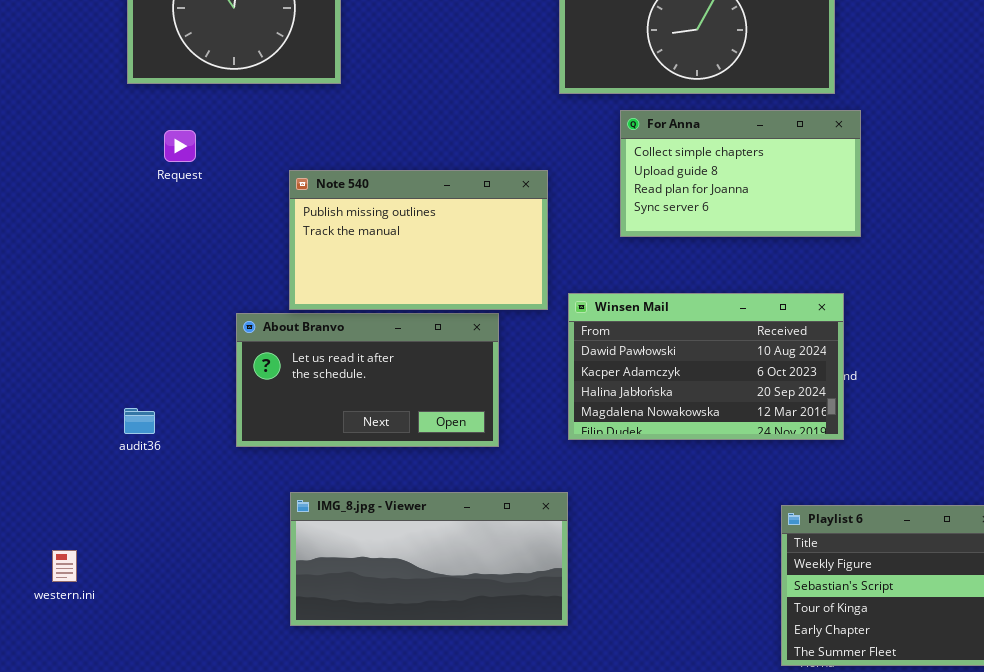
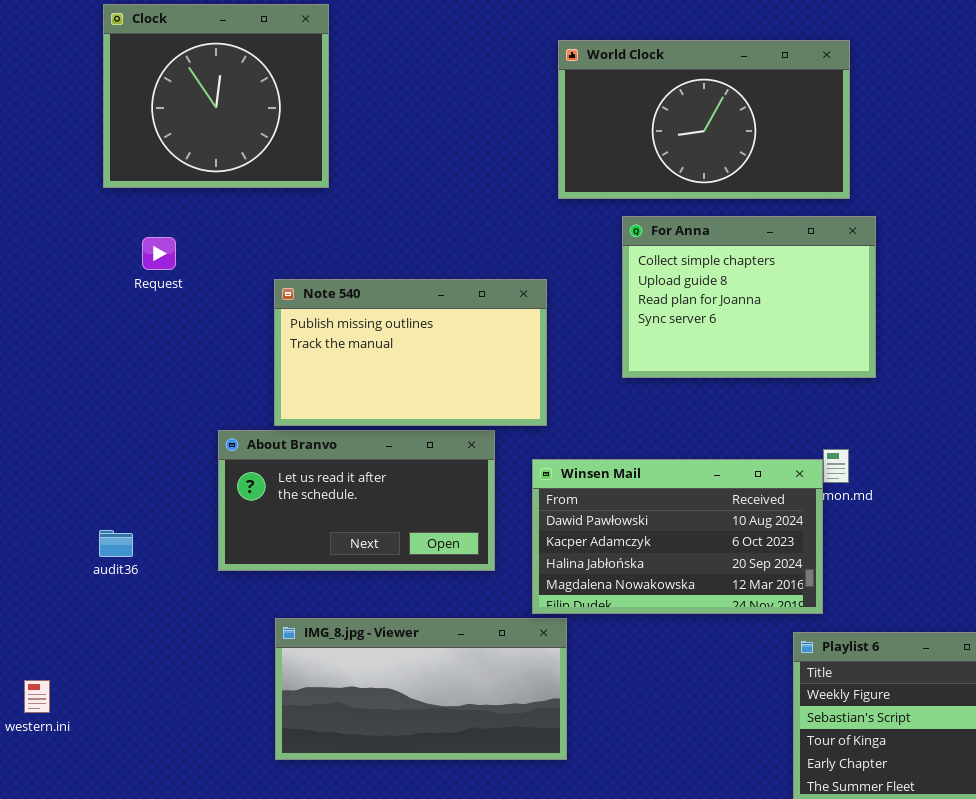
For Anna: [620,110,861,237] -> [622,216,876,378], resized
Winsen Mail: [568,293,844,440] -> [532,459,823,614], moved

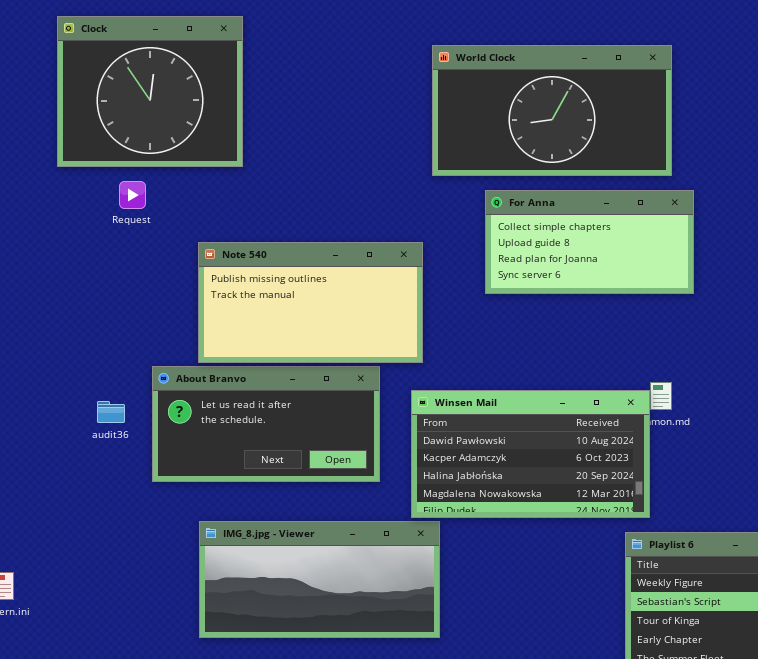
For Anna: [622,216,876,378] -> [485,190,694,294], resized
Request: [142,237,176,270] -> [119,181,146,209], moved
audit36: [99,530,133,557] -> [97,401,125,423], moved

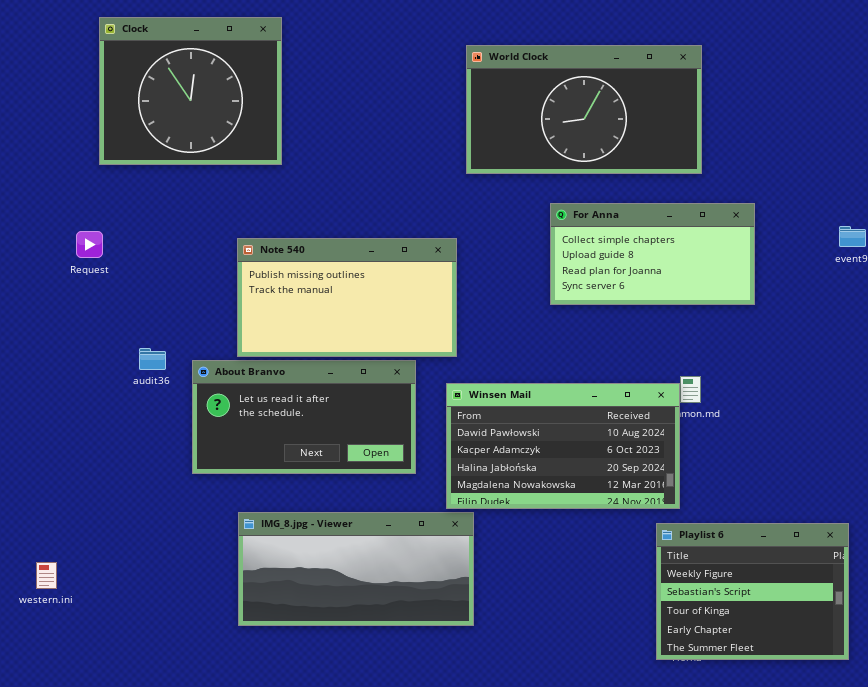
Request: [119,181,146,209] -> [76,231,103,258], moved
For Anna: [485,190,694,294] -> [550,203,755,305], moved
audit36: [97,401,125,423] -> [139,348,166,370], moved

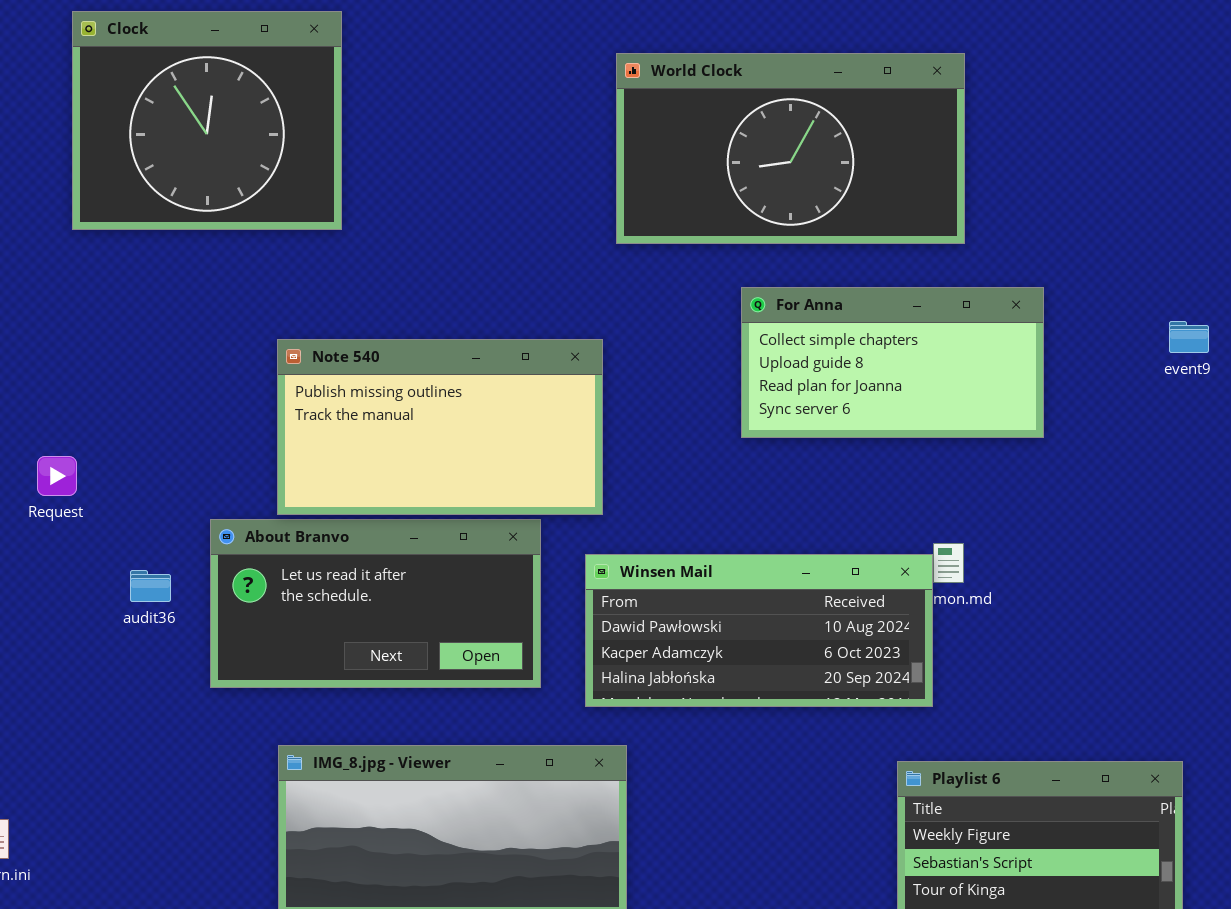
Request: [76,231,103,258] -> [37,456,77,496], moved
audit36: [139,348,166,370] -> [130,570,171,602], moved
Winsen Mail: [446,383,680,509] -> [585,554,933,707], resized

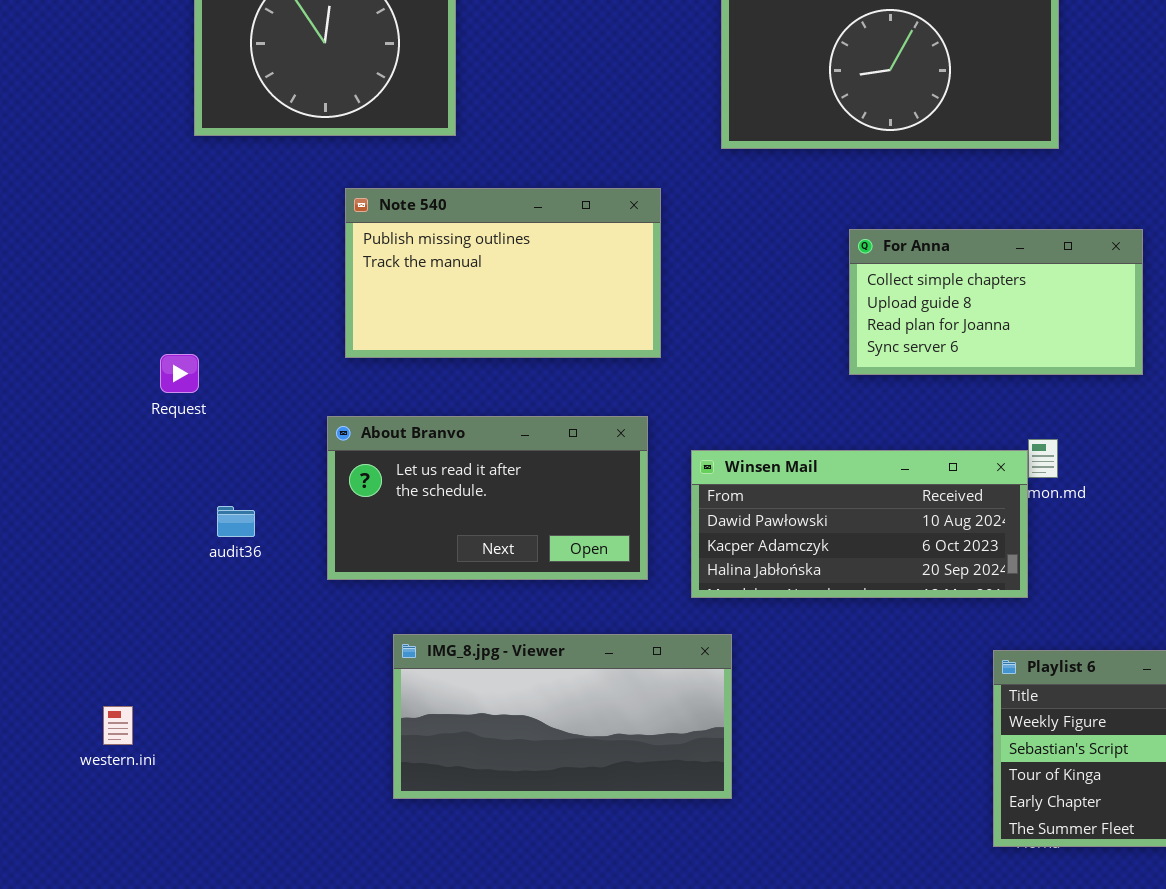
For Anna: [741,287,1044,438] -> [849,229,1143,375], moved
Note 540: [277,339,603,515] -> [345,188,661,358], moved
audit36: [130,570,171,602] -> [217,506,255,537], moved

